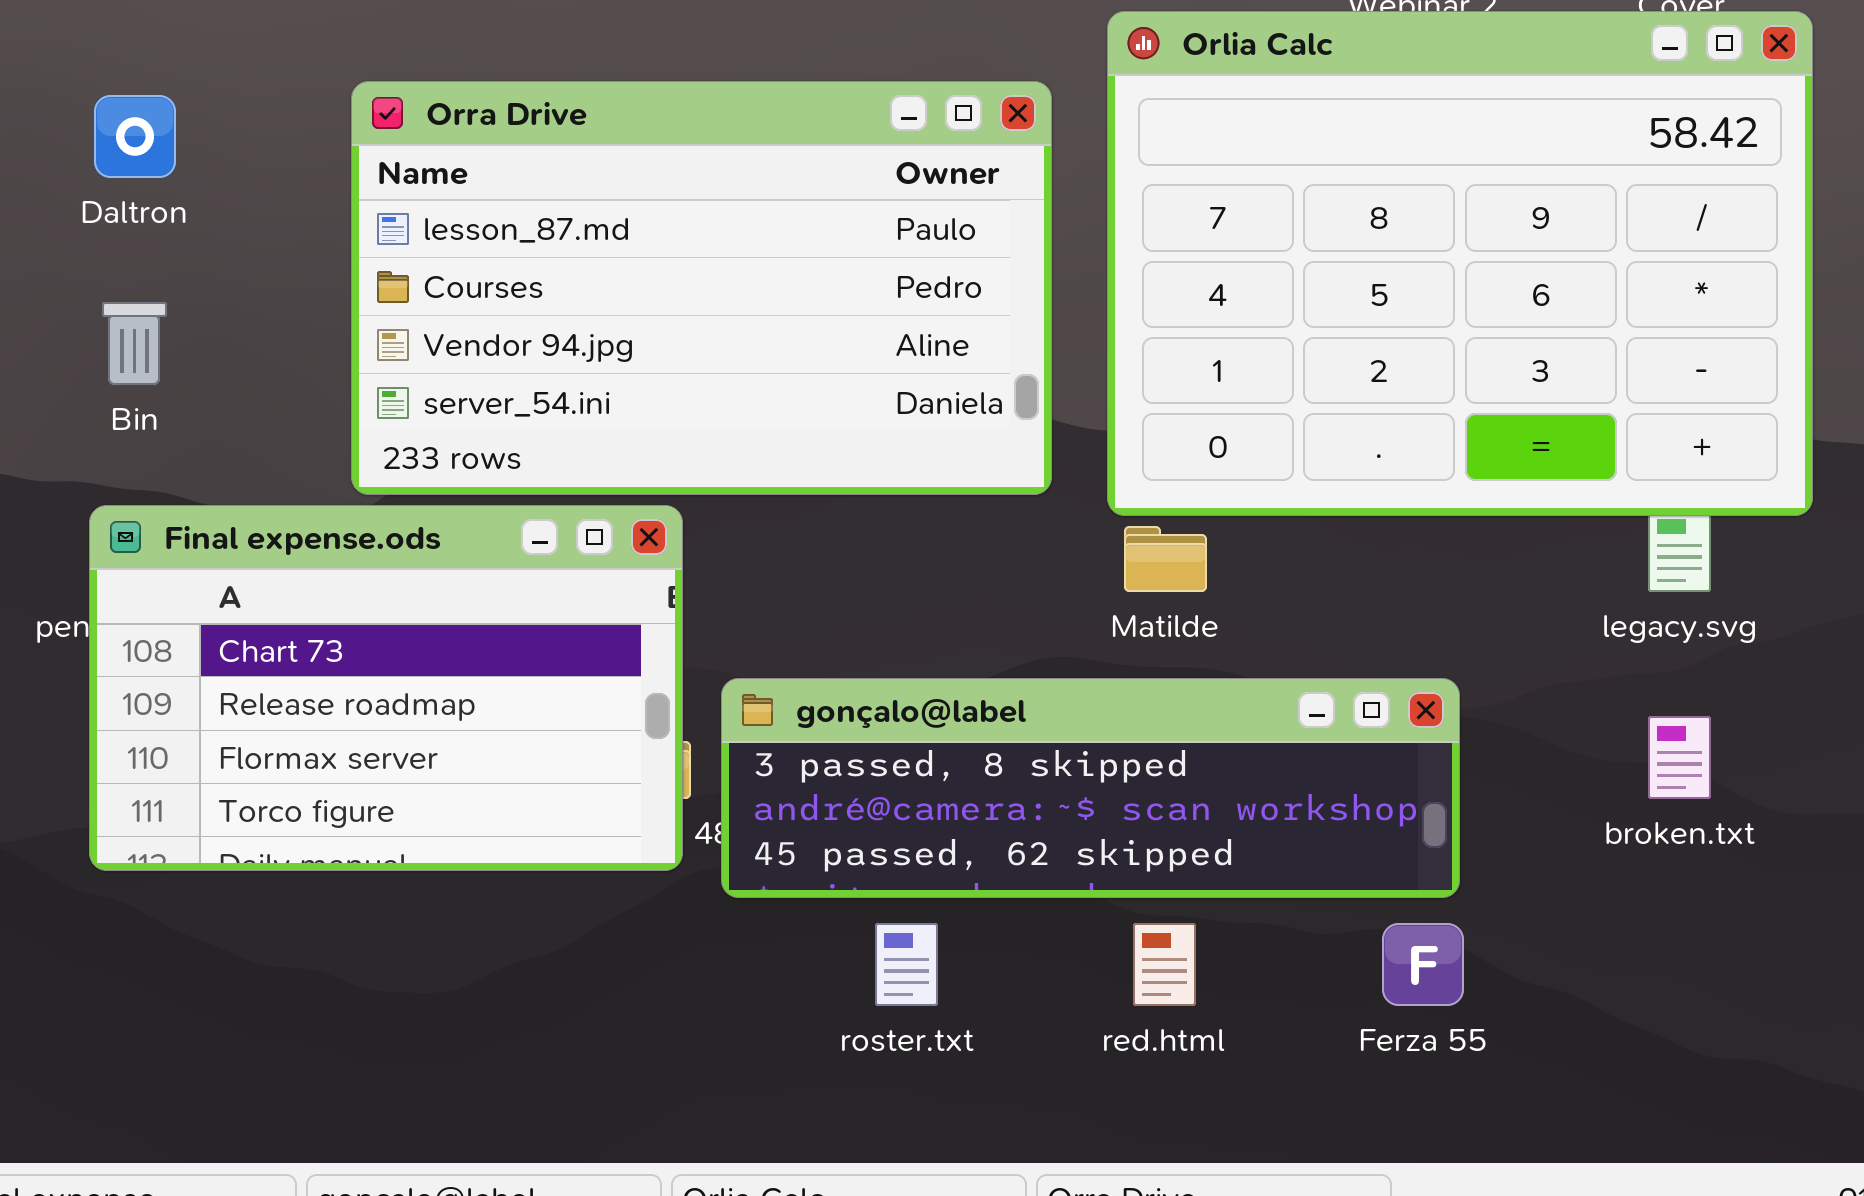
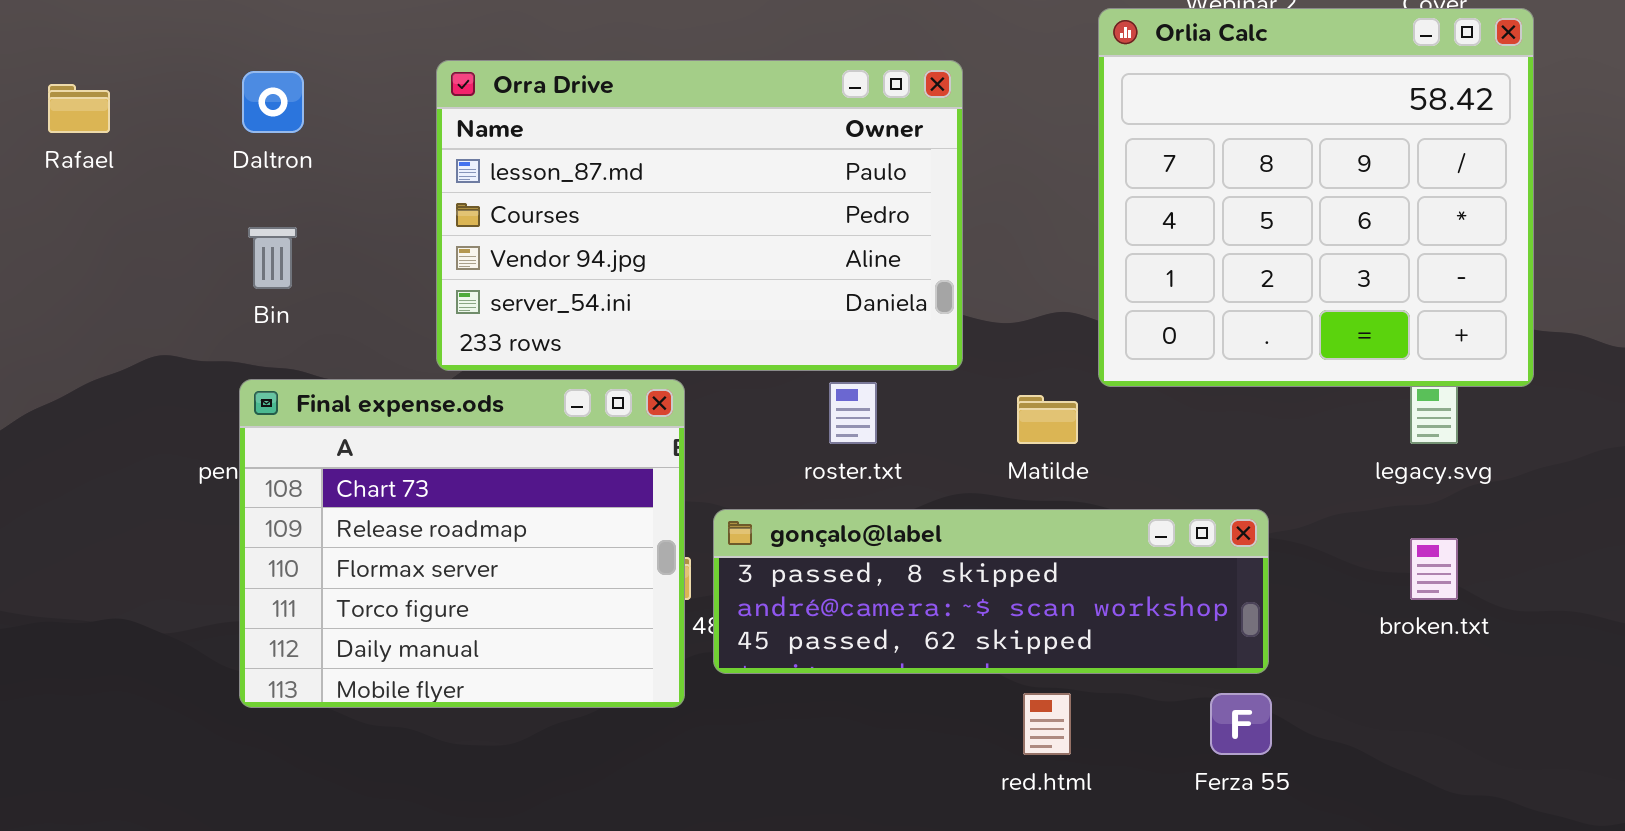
Orlia Calc: [1107,11,1813,516] -> [1098,8,1534,387], resized
Final expense.ods: [89,505,683,871] -> [239,379,685,708], resized
roster.txt: [875,923,938,1006] -> [829,382,877,444], moved

